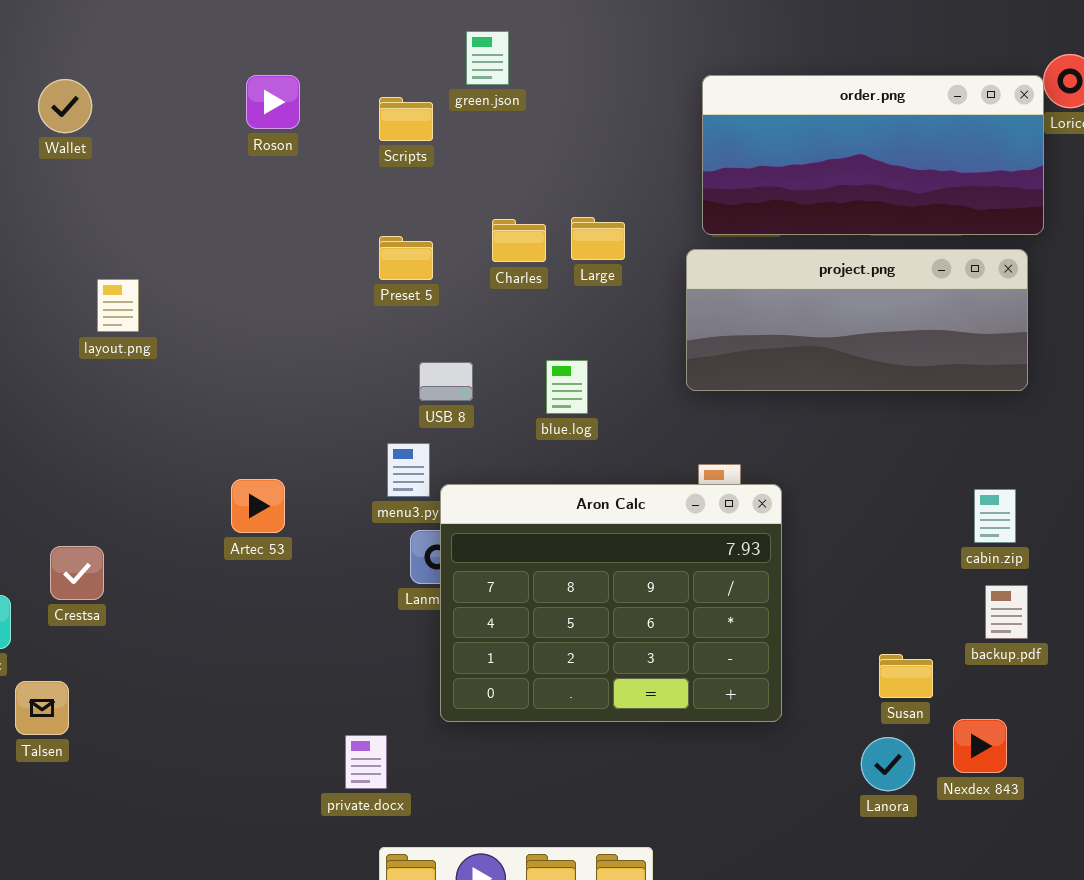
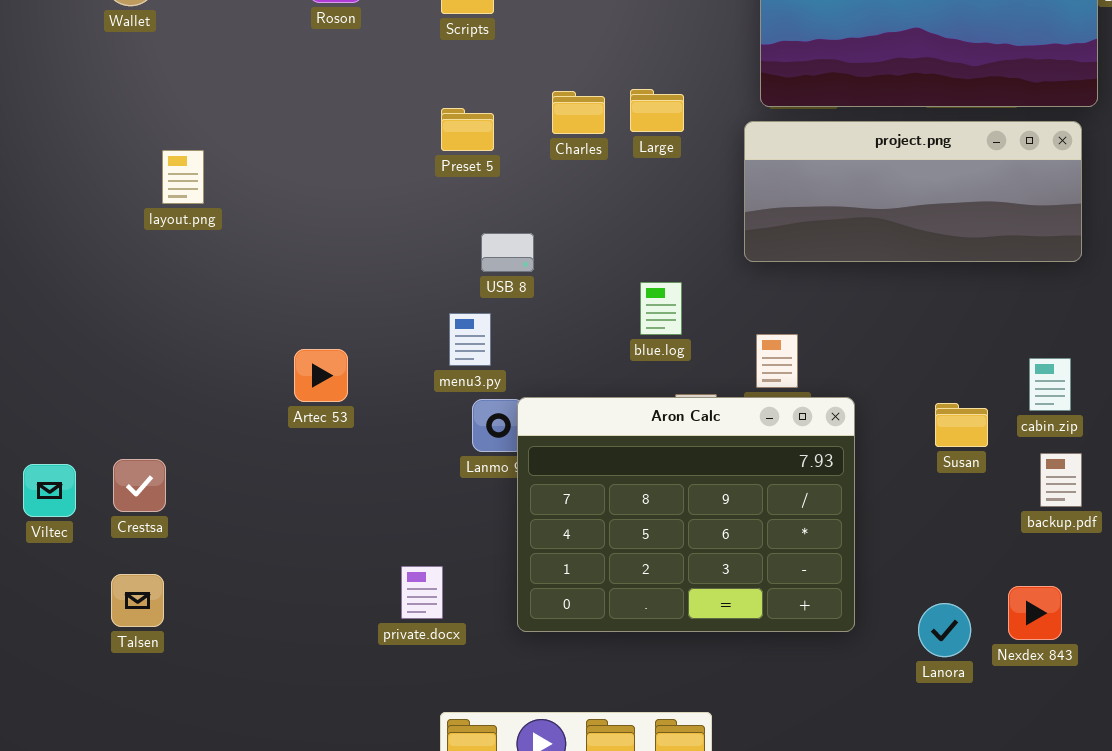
blue.log: [546,360,588,414] -> [640,282,682,335], moved
Aron Calc: [440,484,782,722] -> [517,397,855,632], moved
Crestsa: [50,546,104,600] -> [113,459,166,512], moved
Susan: [879,654,933,698] -> [935,403,988,447], moved
Talsen: [15,681,69,735] -> [111,574,164,627], moved
private.docx: [345,735,387,789] -> [401,566,443,619], moved

